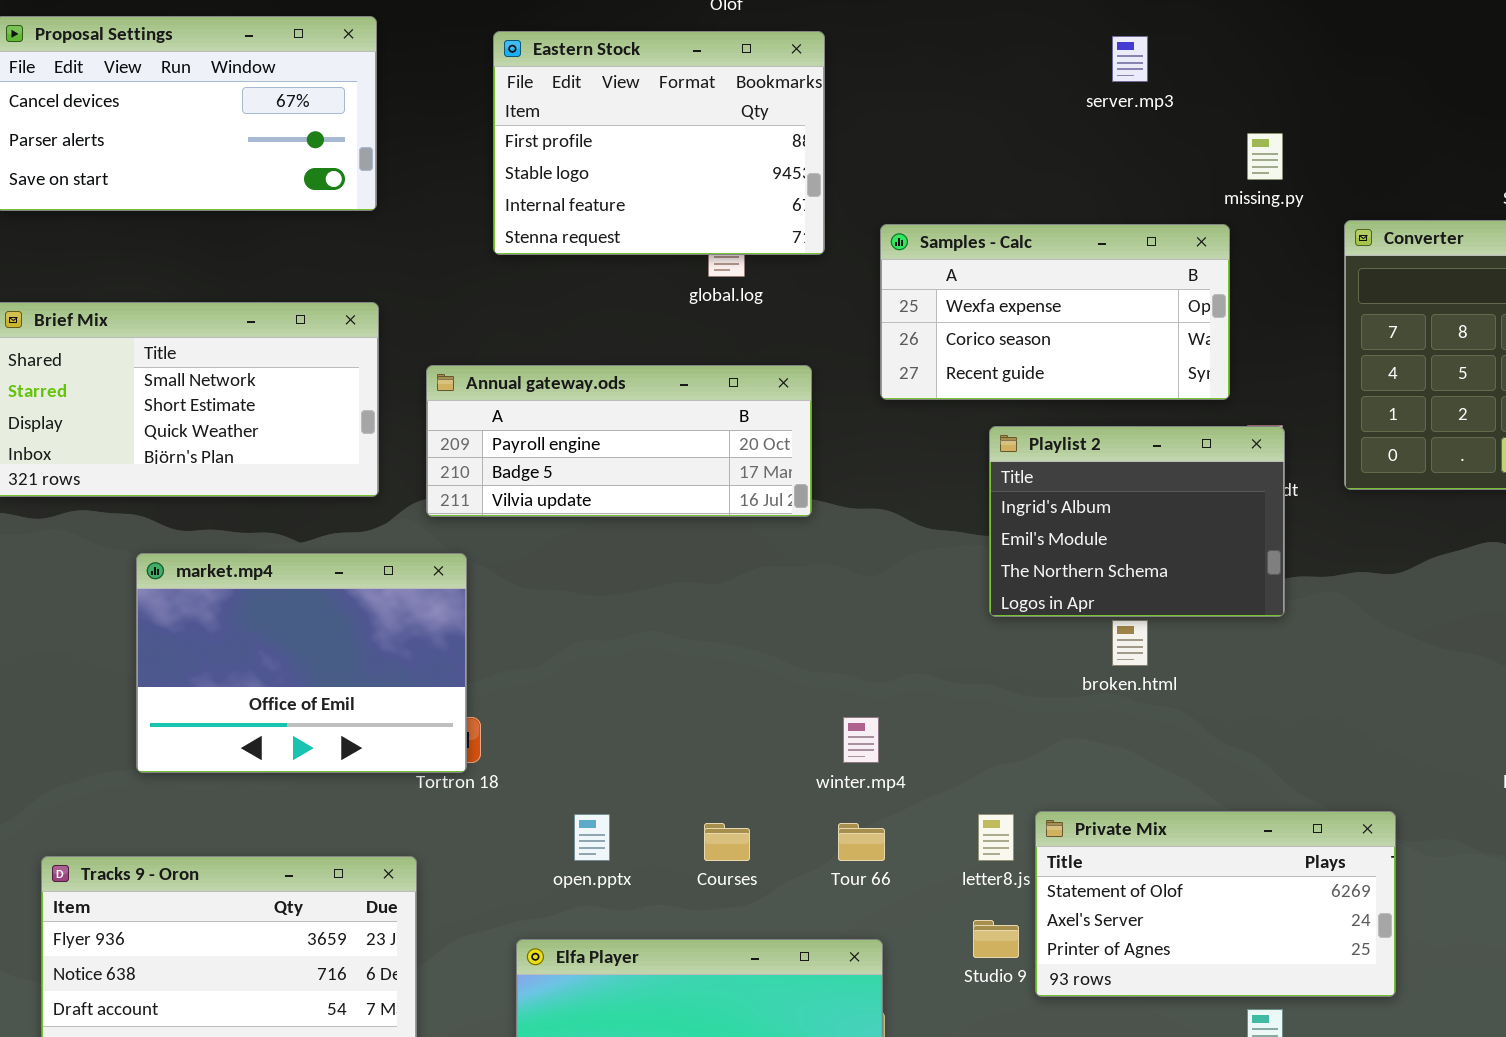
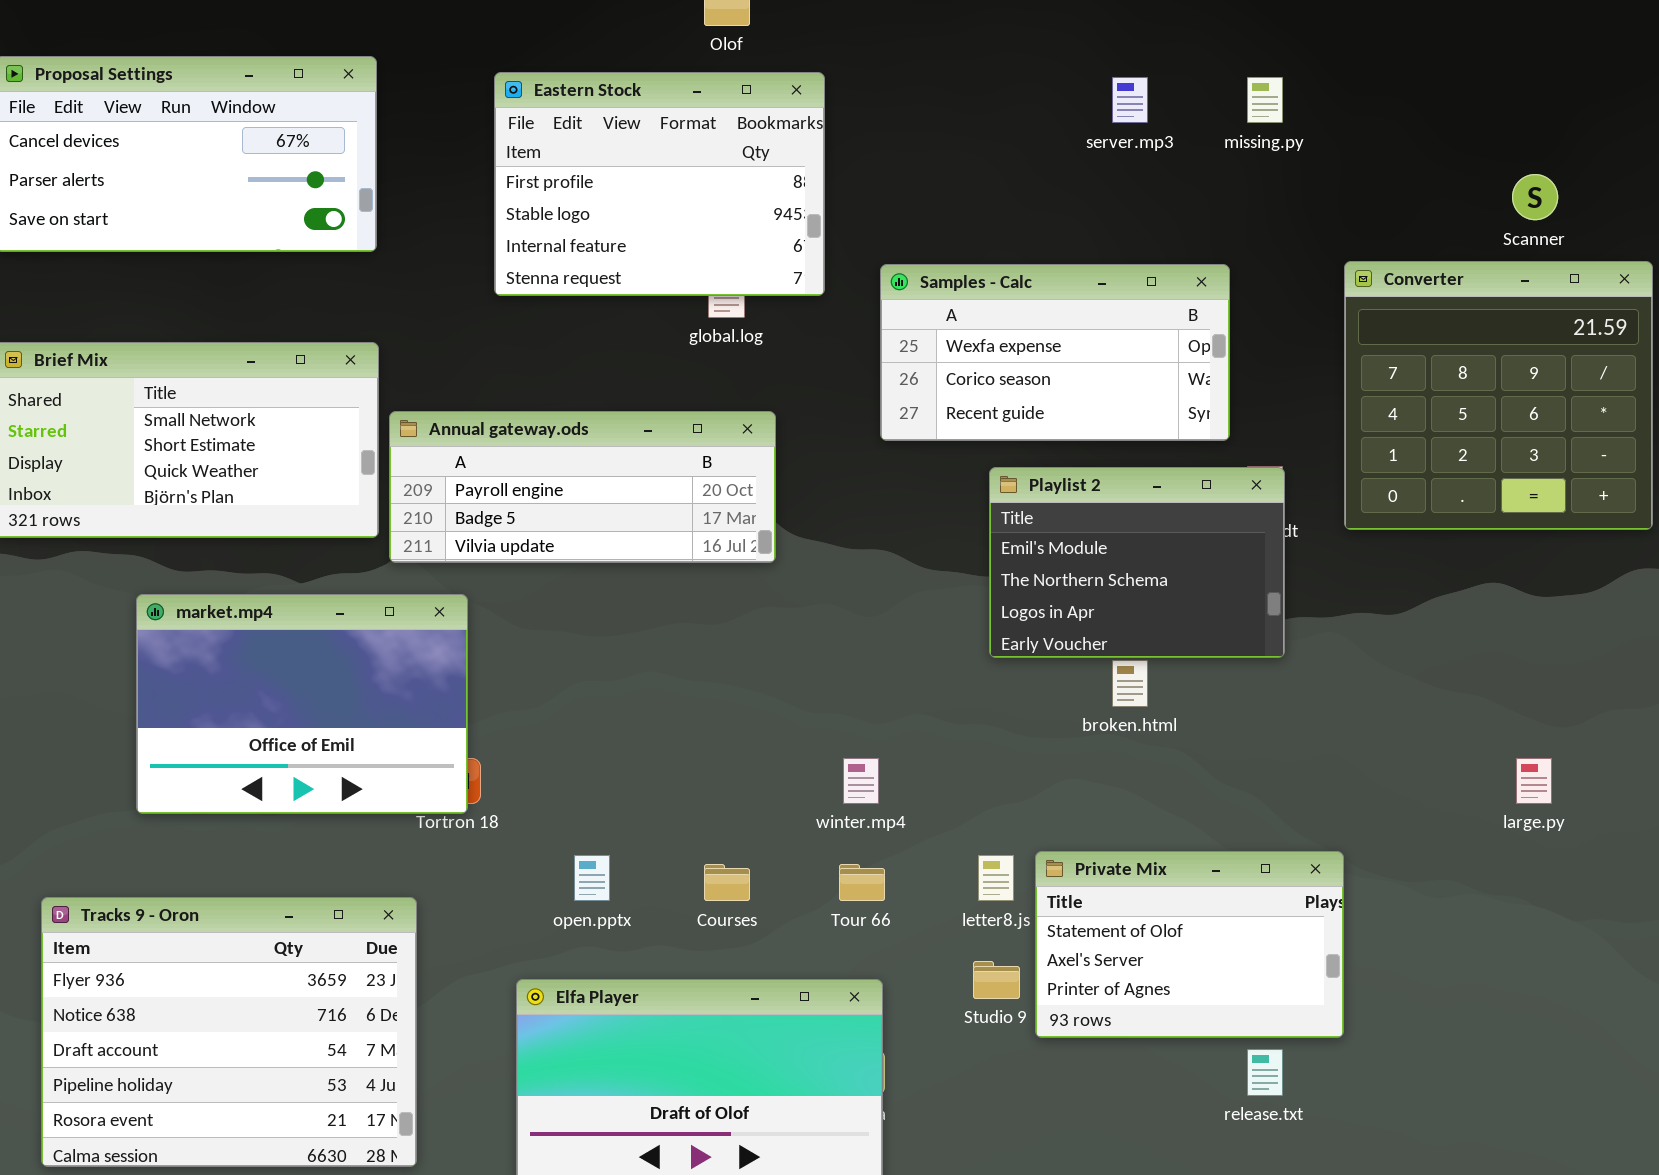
missing.py: [1247,133,1283,180] -> [1247,77,1283,123], moved
Annual gateway.ods: [426,365,812,517] -> [389,411,776,563], moved
Playlist 2: [989,426,1285,617] -> [989,467,1285,658], scrolled down 1 row
Private Mix: [1035,811,1396,997] -> [1035,851,1344,1038], resized

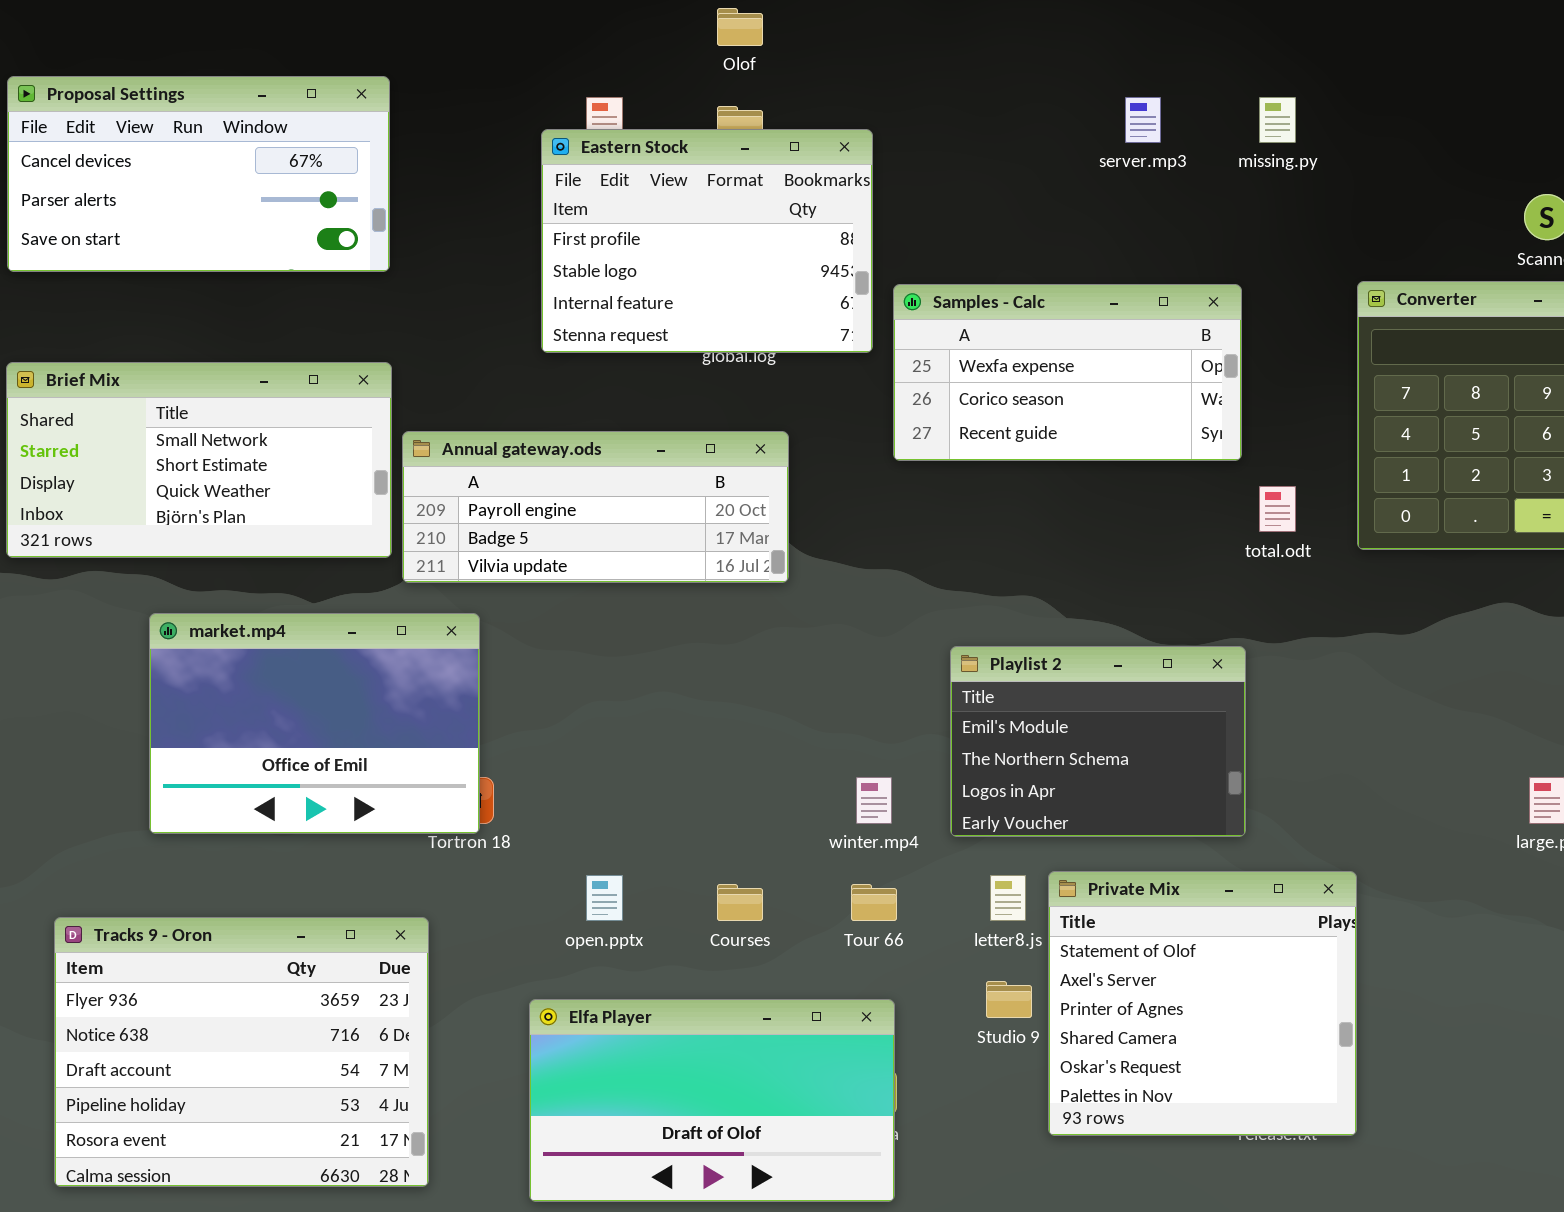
Eastern Stock: [494,72,825,296] -> [541,129,873,353], moved
Playlist 2: [989,467,1285,658] -> [950,646,1246,837], moved
Private Mix: [1035,851,1344,1038] -> [1048,871,1357,1136], resized

